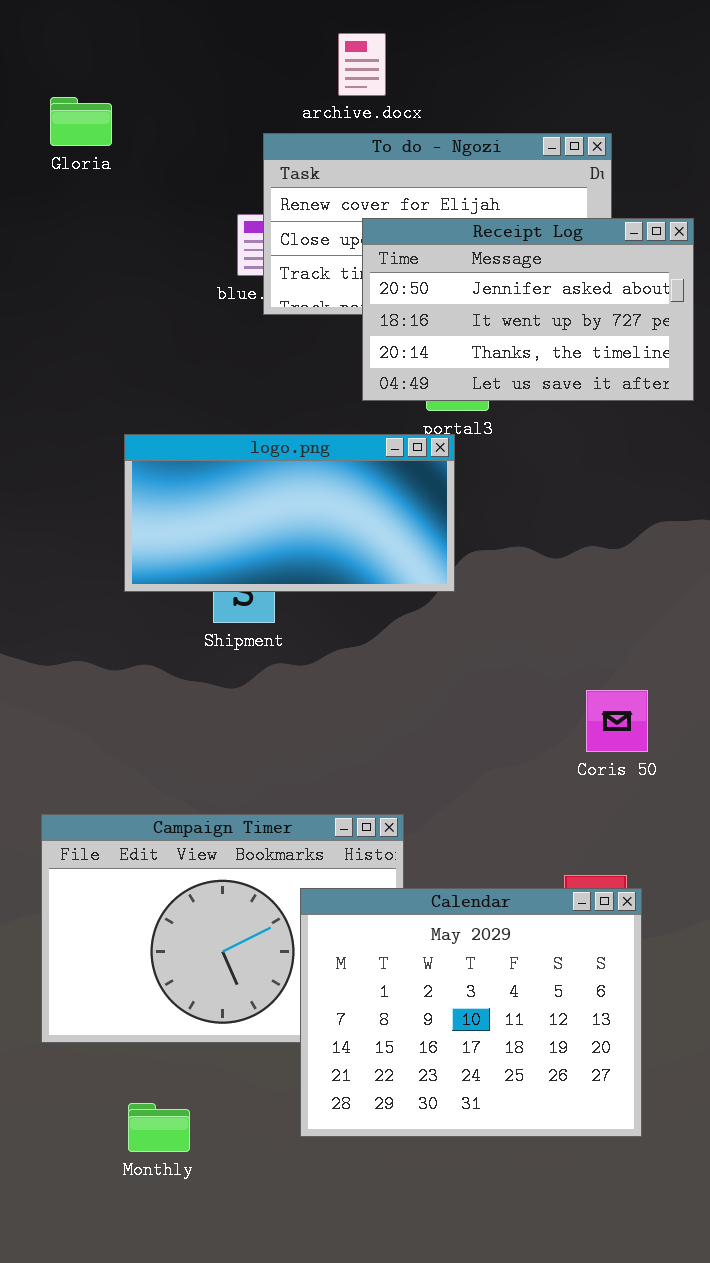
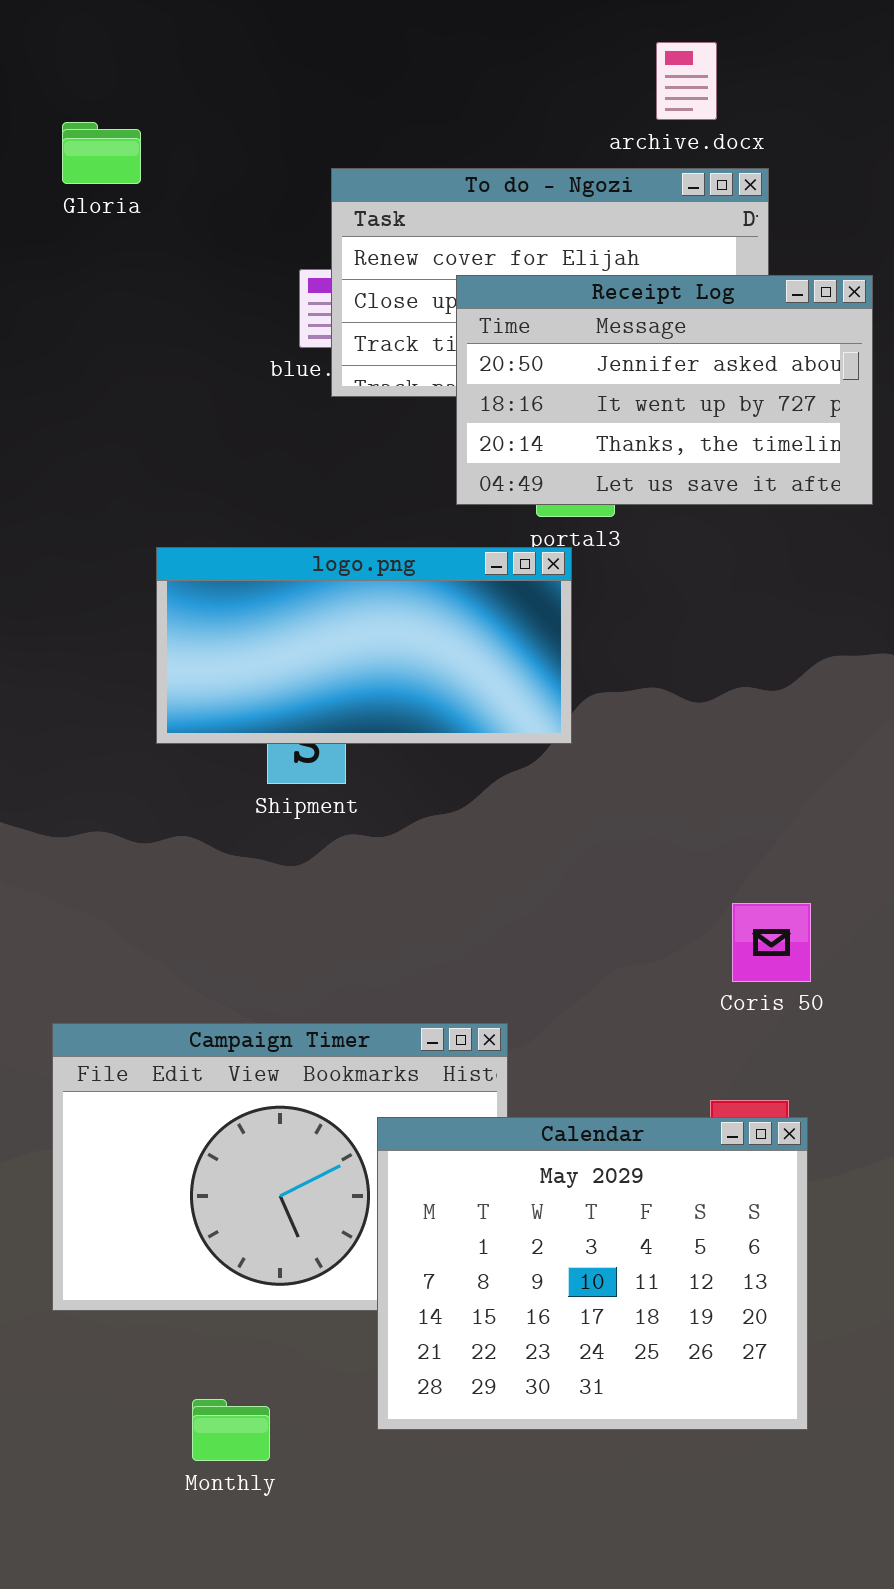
archive.docx: [338,33,386,96] -> [656,42,717,120], moved
Coris 50: [586,690,648,752] -> [732,903,811,982], moved
Monthly: [128,1103,190,1152] -> [192,1399,270,1461], moved

